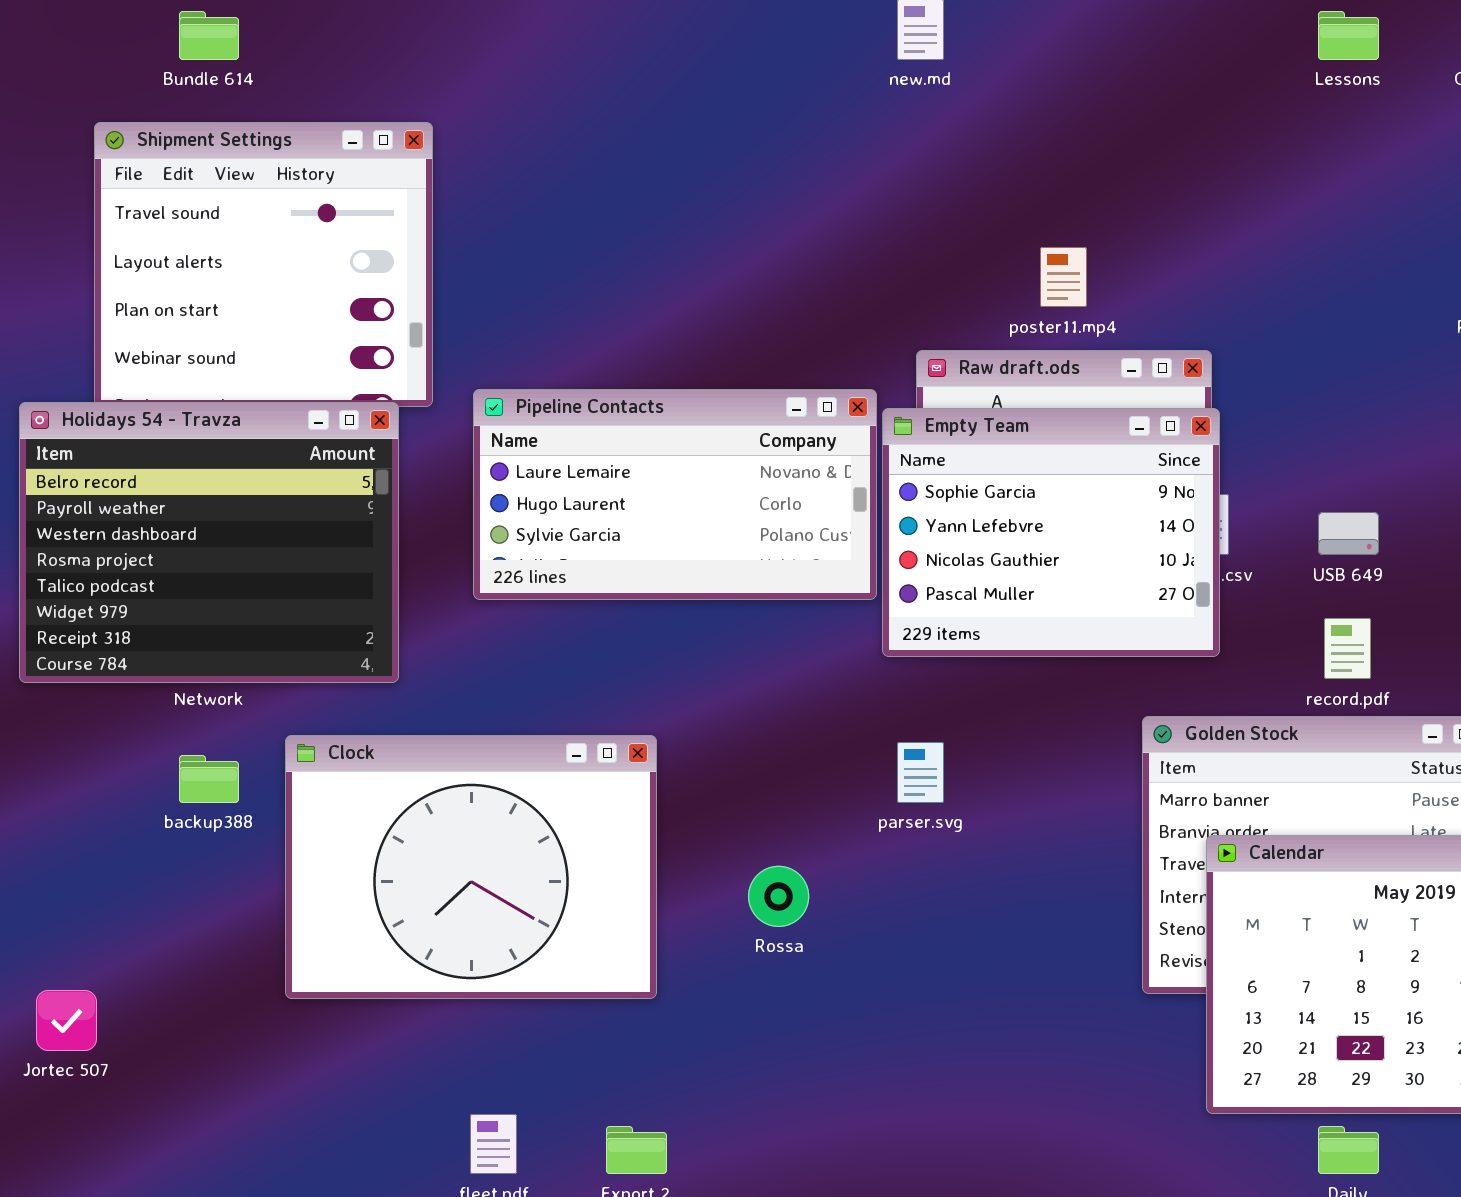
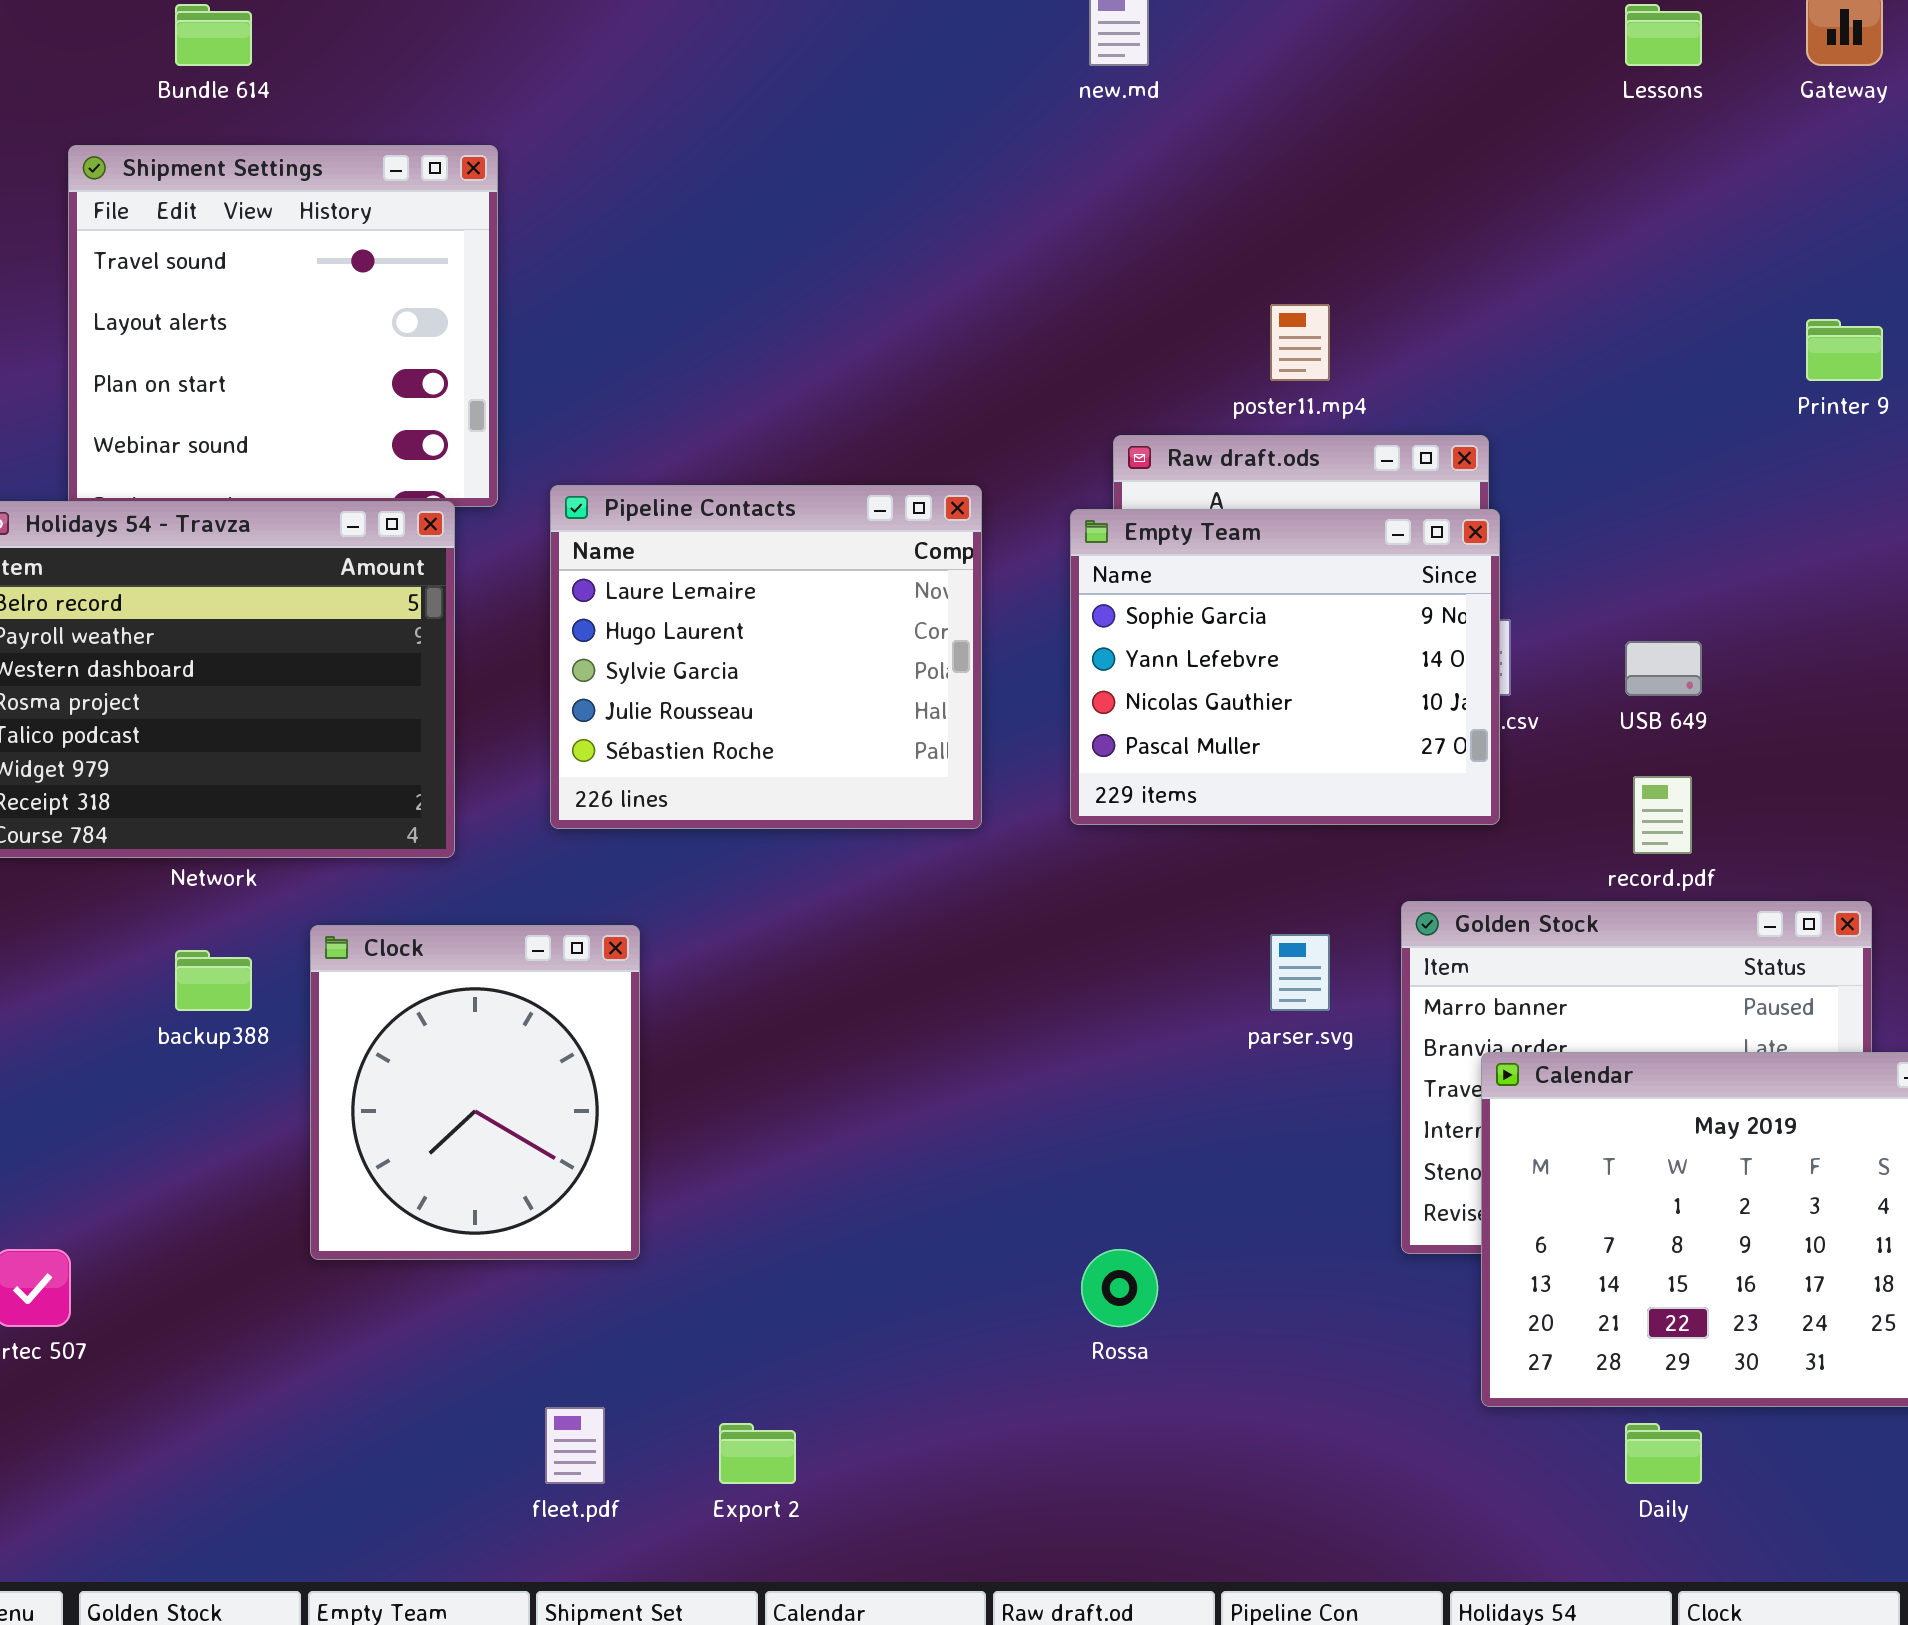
Pipeline Contacts: [473,389,877,600] -> [550,485,982,829], resized
Clock: [285,735,657,999] -> [310,925,640,1260], resized
parser.svg: [897,742,944,803] -> [1270,934,1330,1011], moved
Rossa: [748,866,809,927] -> [1081,1249,1158,1327], moved

